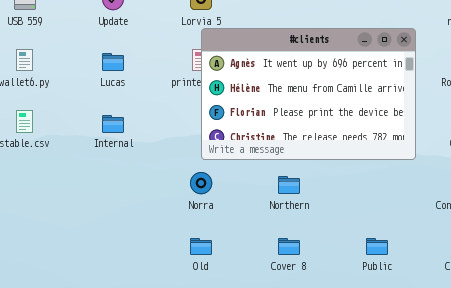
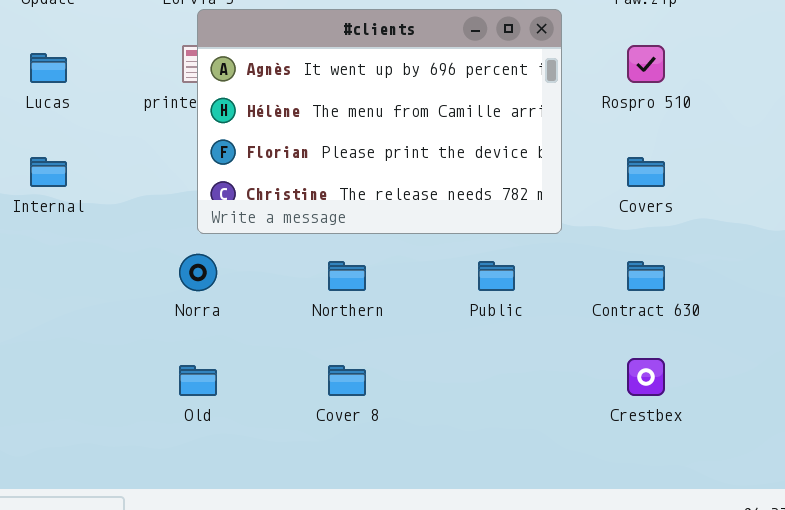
Public: [366,238,388,255] -> [478,261,515,291], moved

